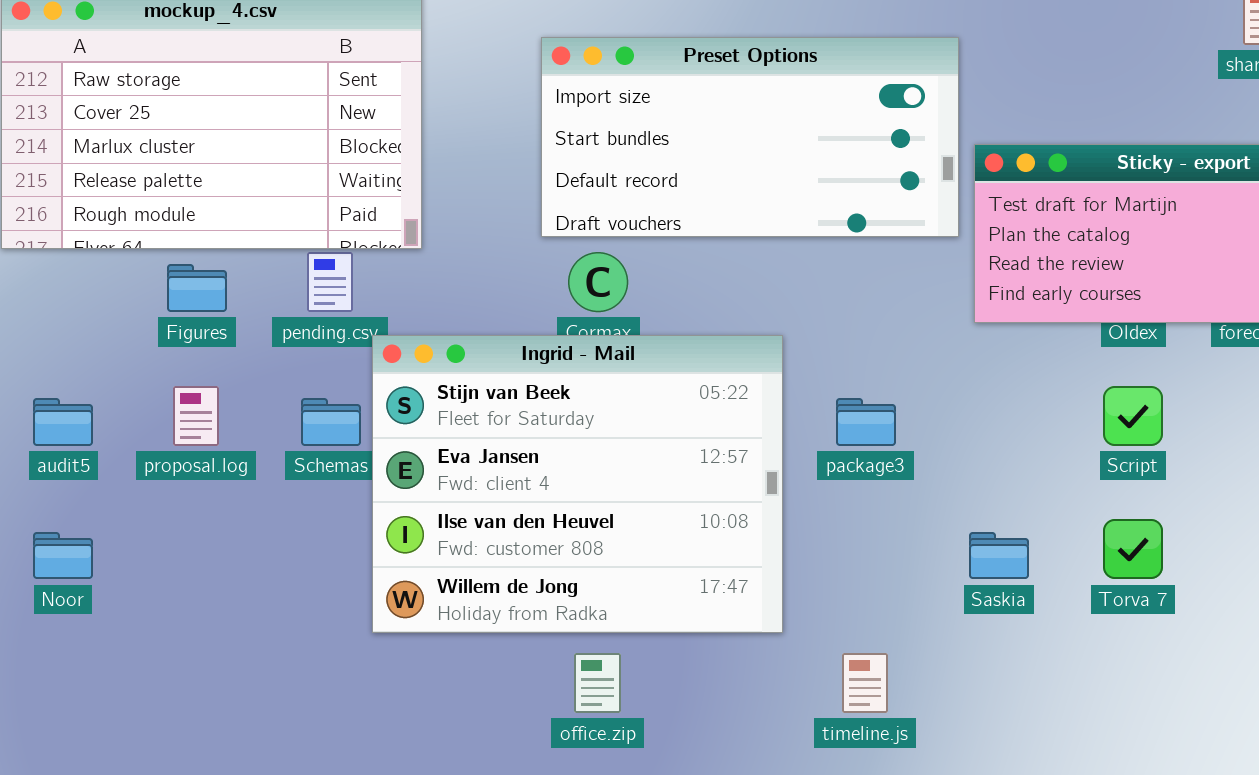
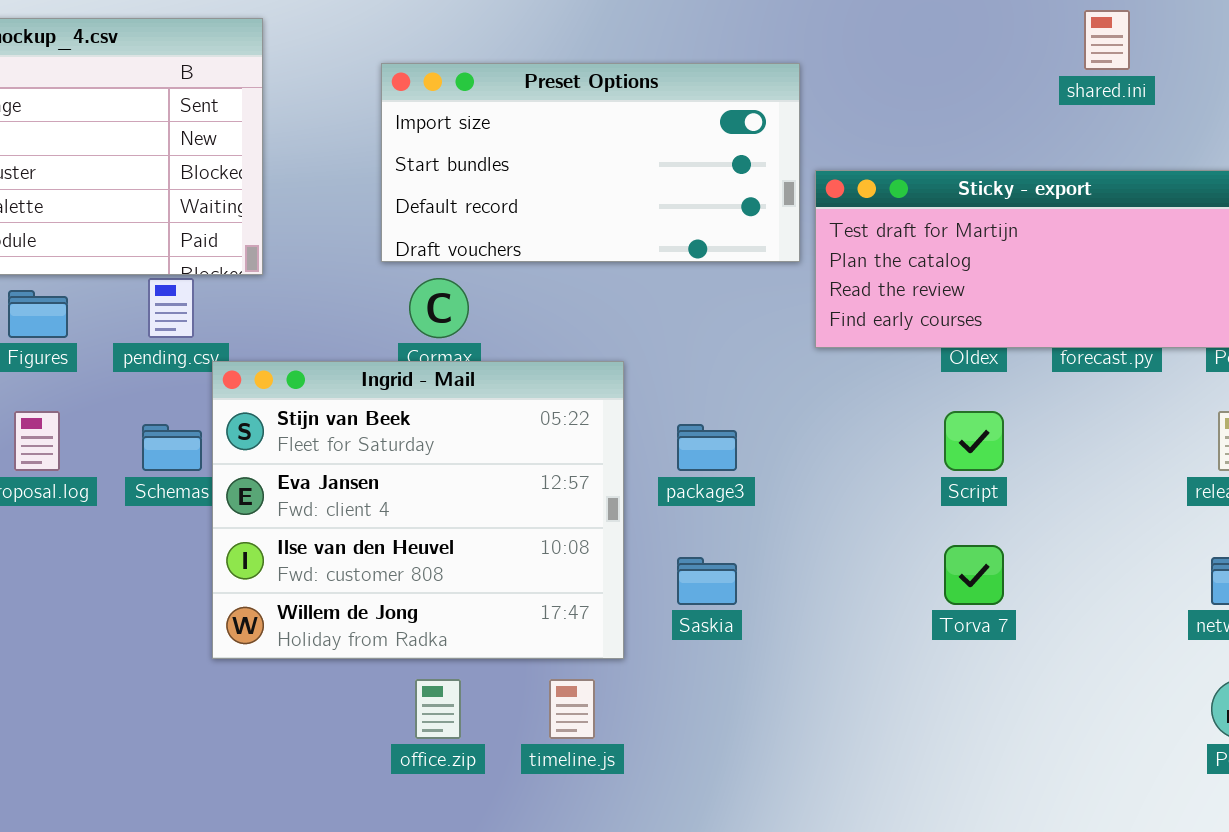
Saskia: [969,532,1029,579] -> [677,557,737,605], moved
timeline.js: [842,653,888,713] -> [549,679,595,739], moved

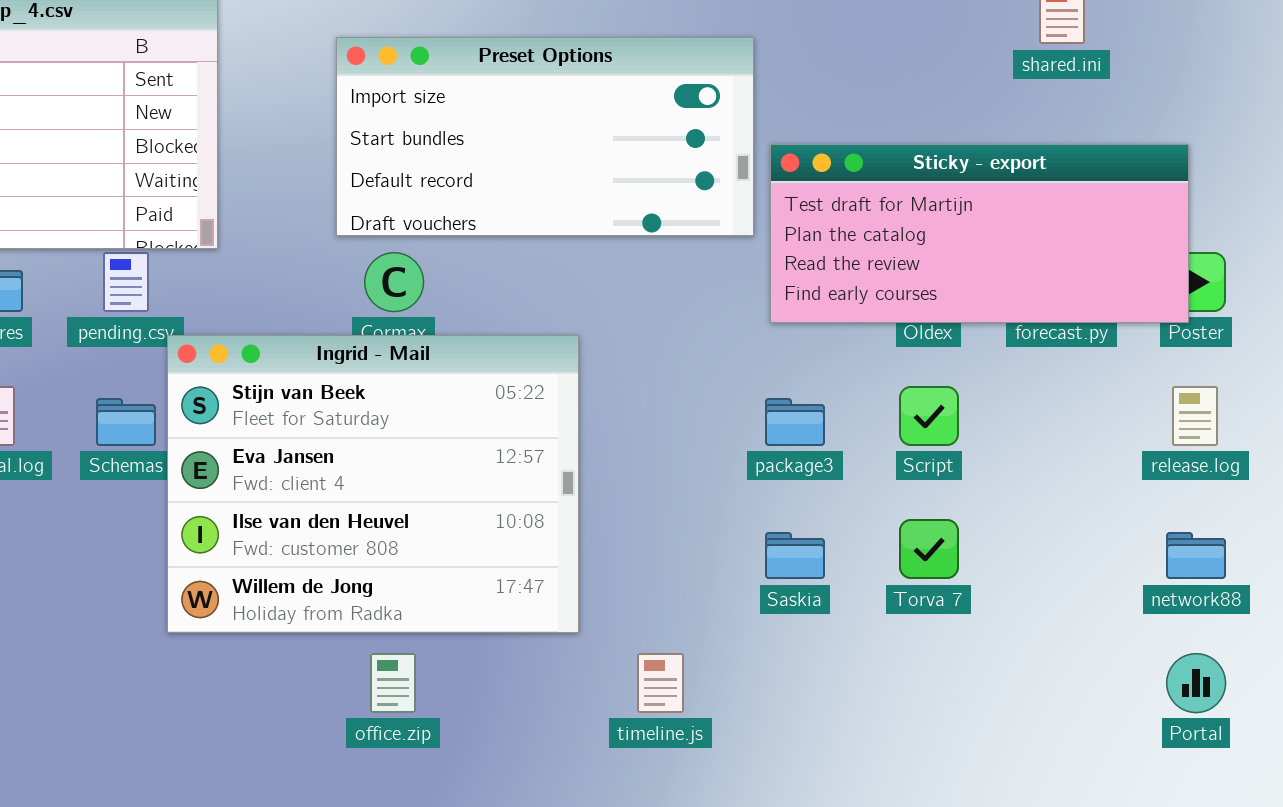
package3: [677,424,737,471] -> [765,398,825,446], moved
Saskia: [677,557,737,605] -> [765,532,825,579], moved
timeline.js: [549,679,595,739] -> [637,653,684,713], moved

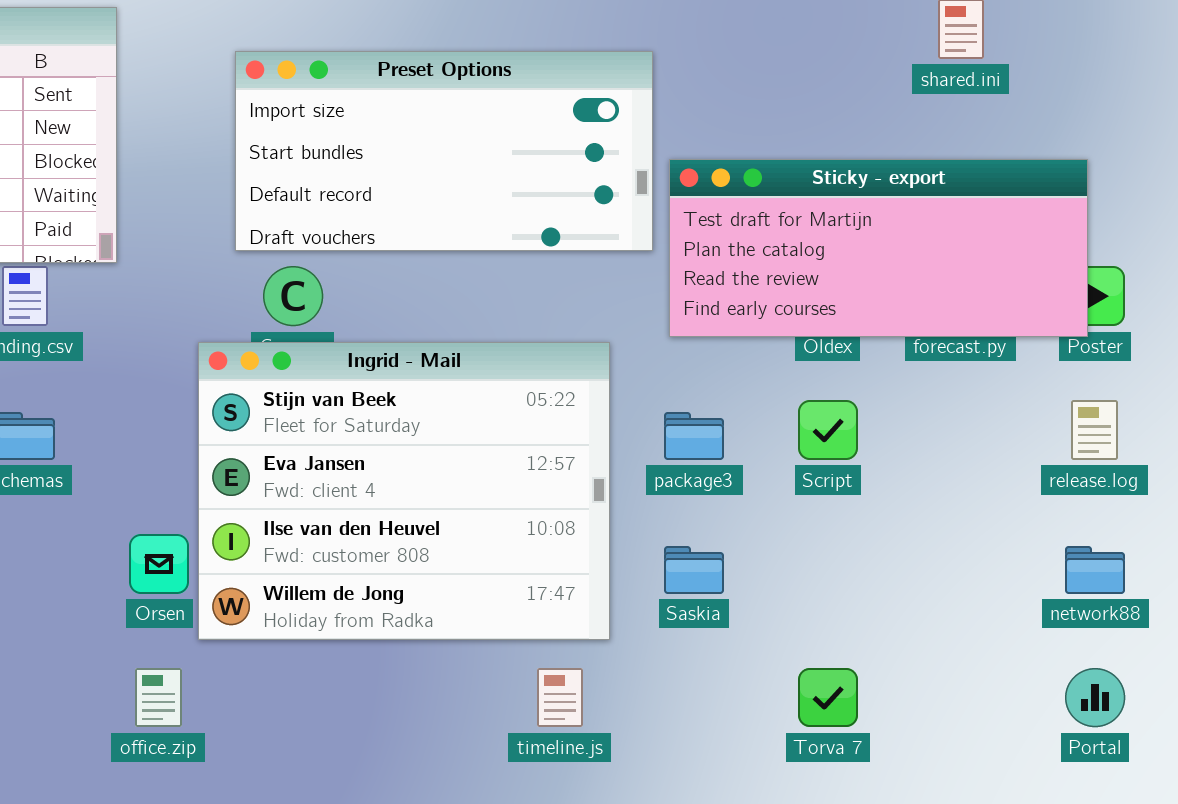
Ingrid - Mail: [167,335,579,633] -> [198,342,610,640], moved
Torva 7: [899,519,959,579] -> [798,668,858,727], moved
office.zip: [370,653,416,713] -> [135,668,182,727], moved

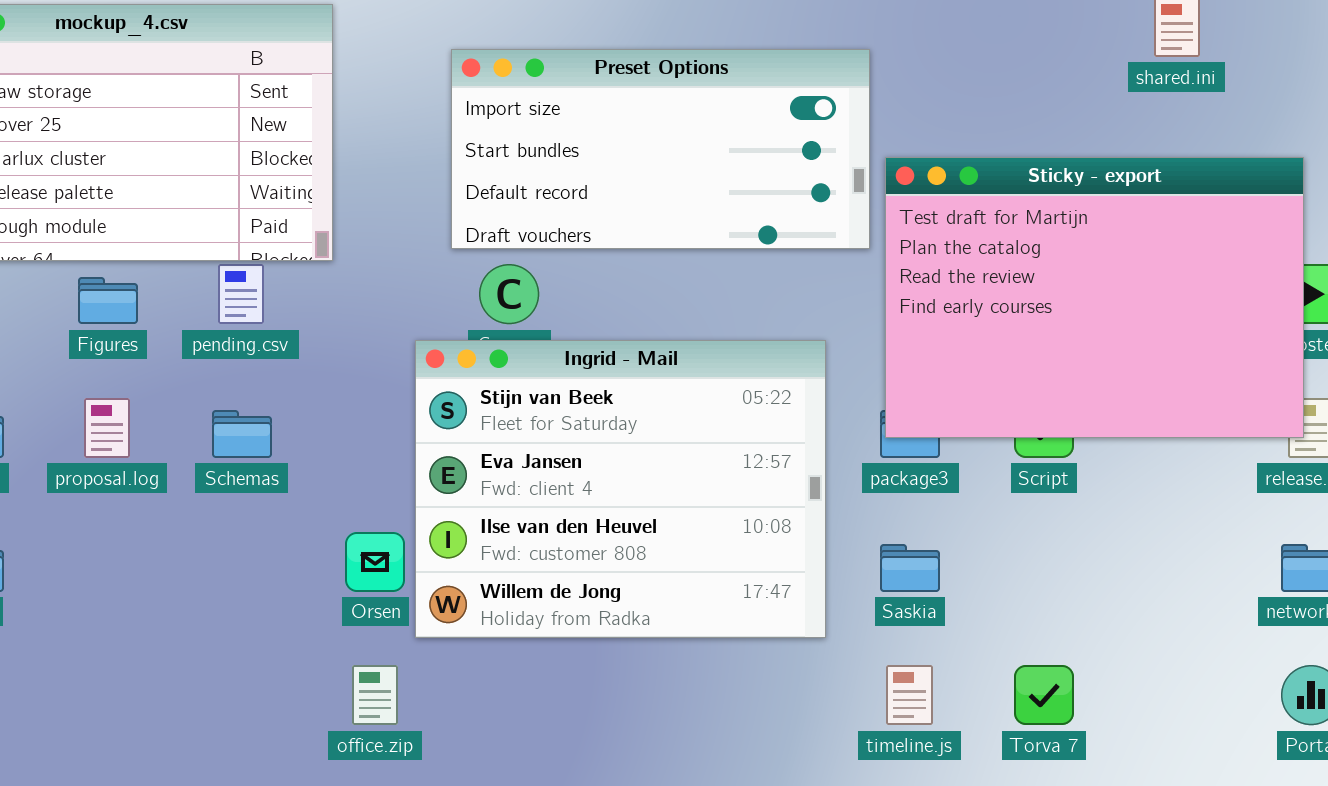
Sticky - export: [669,159,1088,337] -> [885,157,1304,438], resized
timeline.js: [537,668,583,727] -> [886,665,933,725], moved

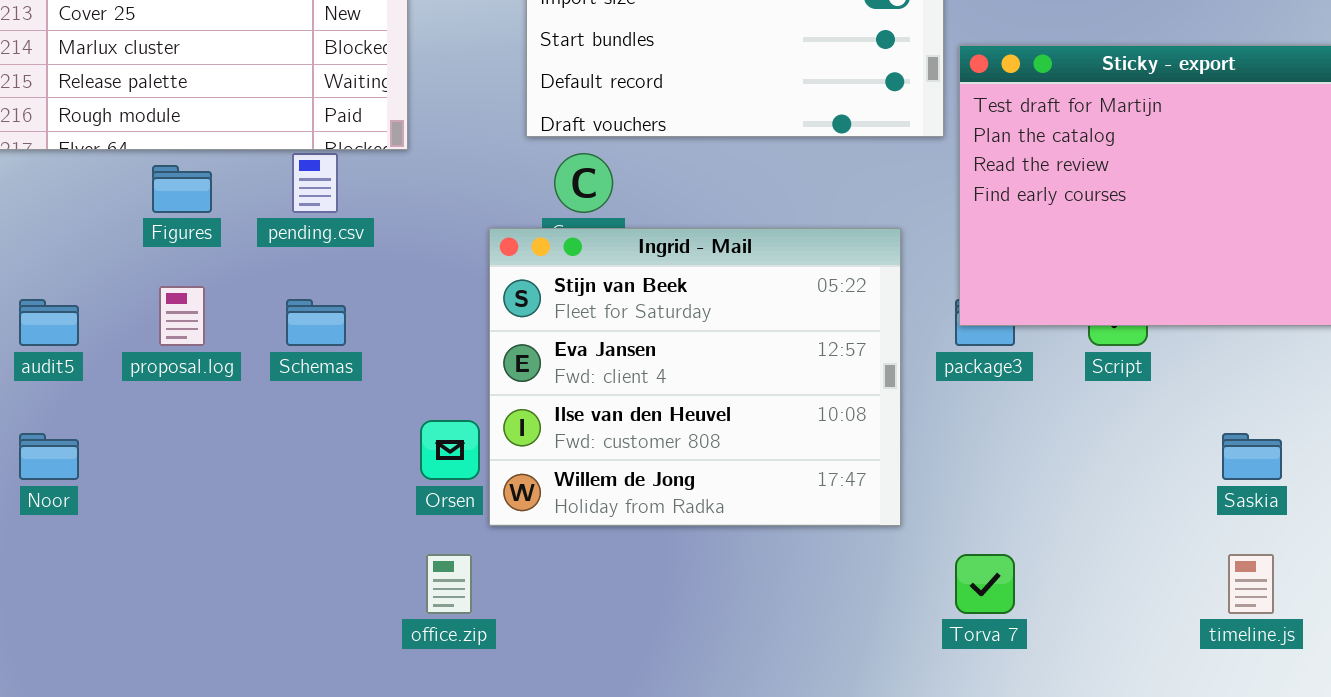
Saskia: [880,544,940,592] -> [1222,433,1282,480], moved
timeline.js: [886,665,933,725] -> [1228,554,1274,614], moved
Torva 7: [1014,665,1074,725] -> [955,554,1015,614], moved

